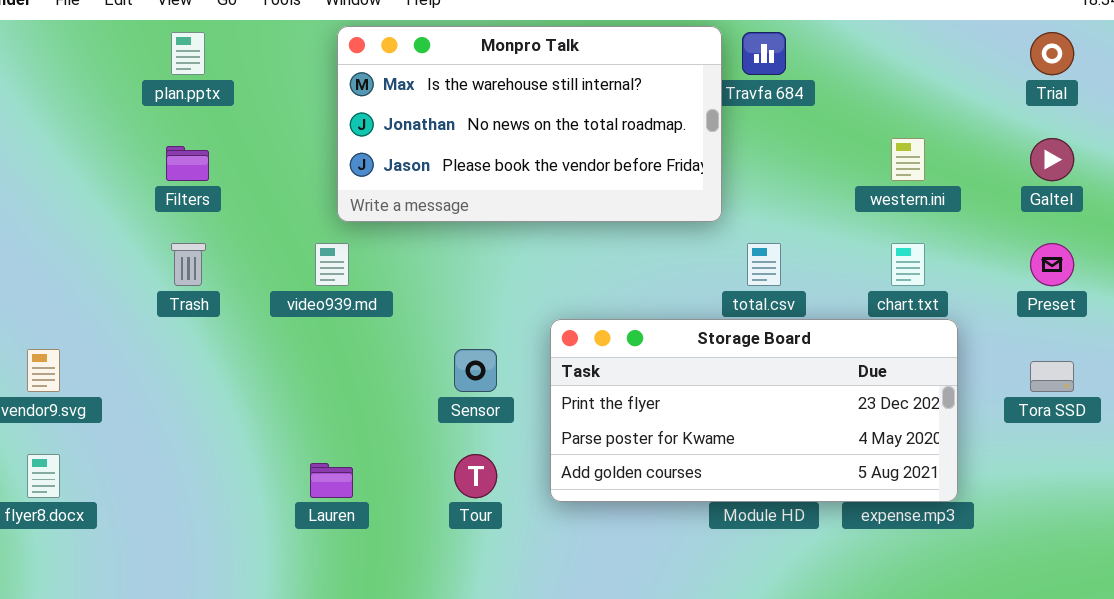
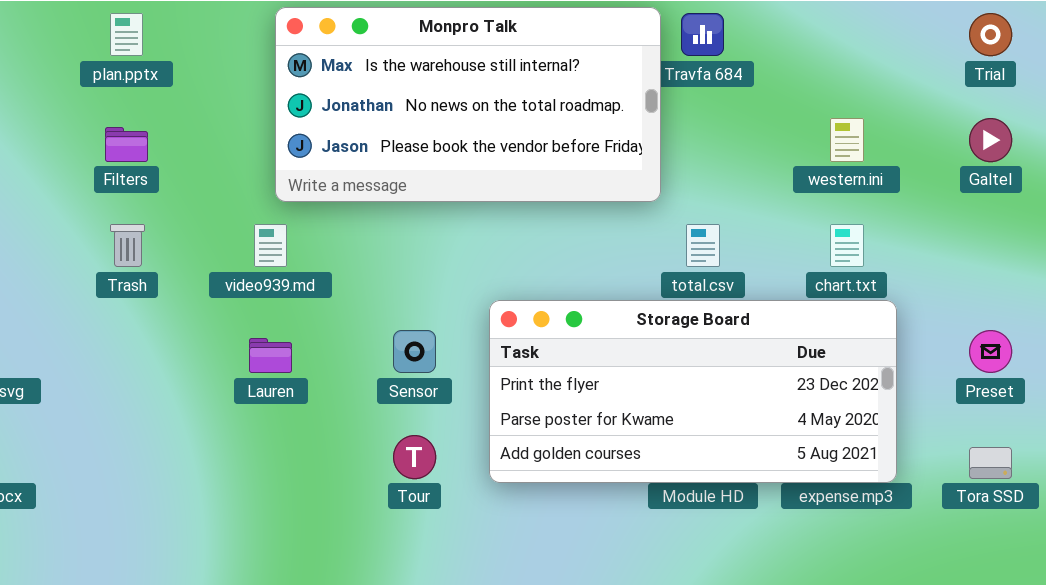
Preset: [1030,243,1074,286] -> [969,330,1012,373], moved
Tora SSD: [1030,361,1074,392] -> [969,447,1012,479], moved
Lauren: [310,463,353,498] -> [249,338,292,373], moved

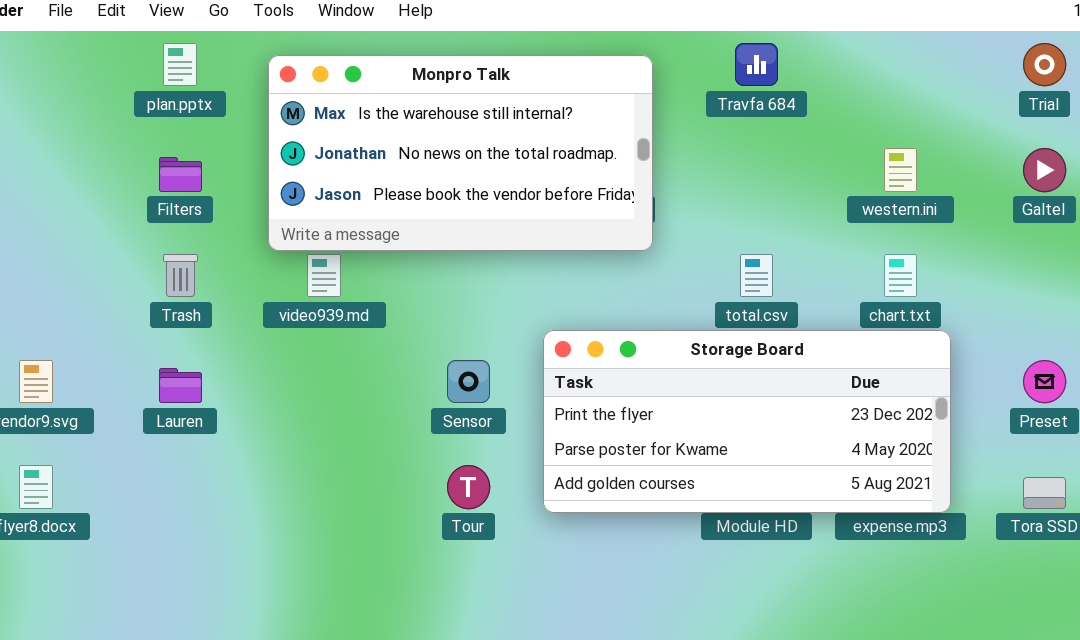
Monpro Talk: [275,7,661,202] -> [268,55,653,251], moved
Lauren: [249,338,292,373] -> [159,368,202,403], moved

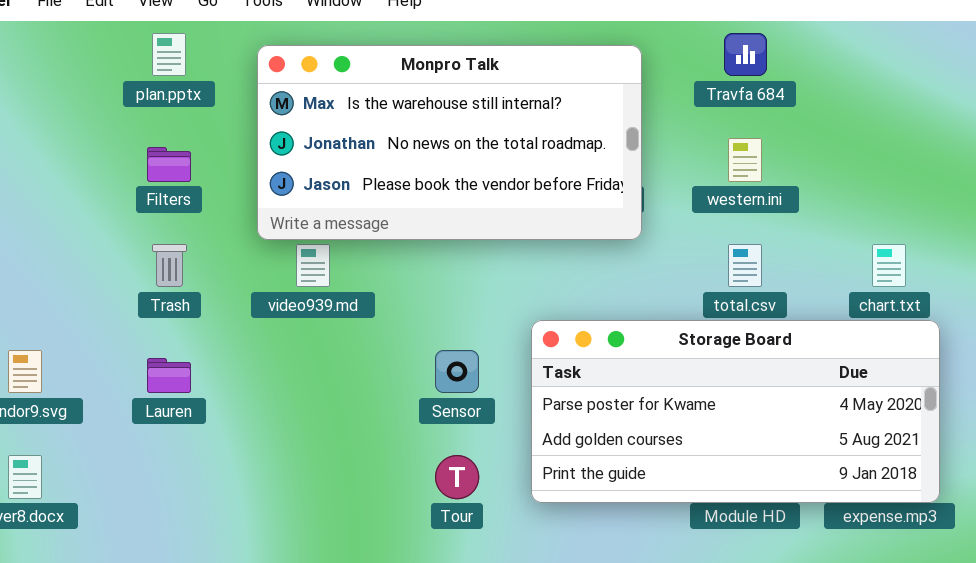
western.ini: [884,148,917,192] -> [728,138,762,182], moved
Storage Board: [543,330,951,513] -> [531,320,940,503], scrolled down 1 row

